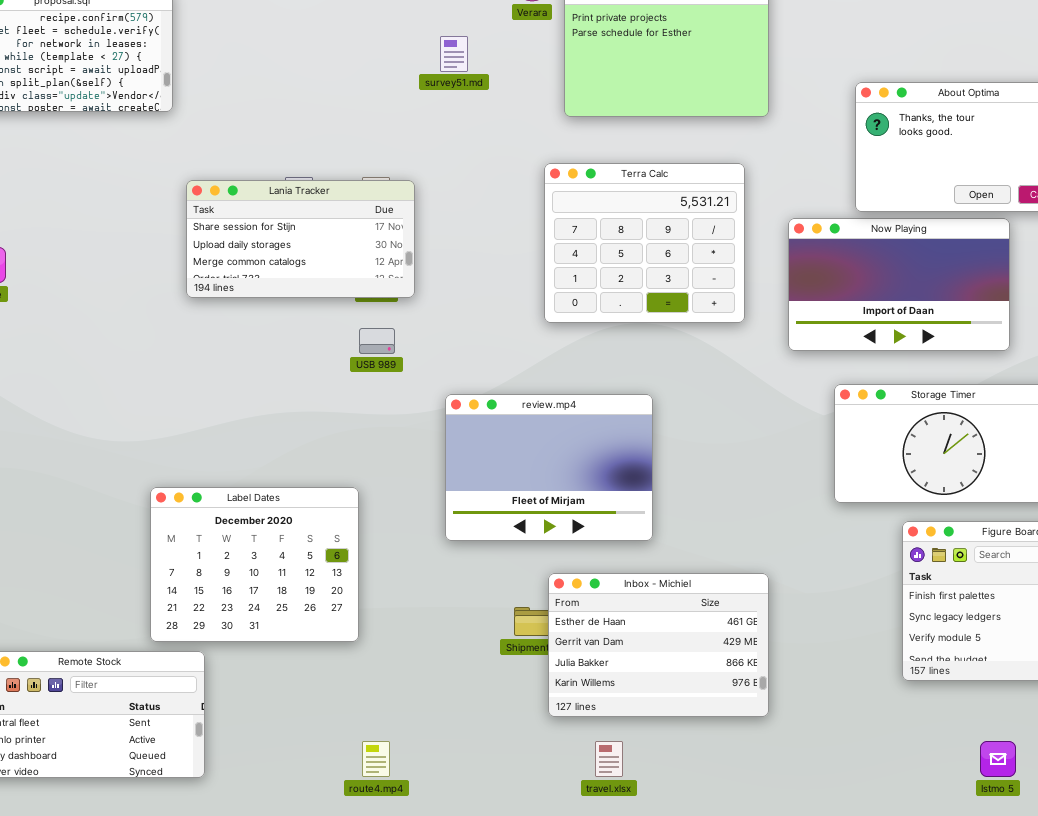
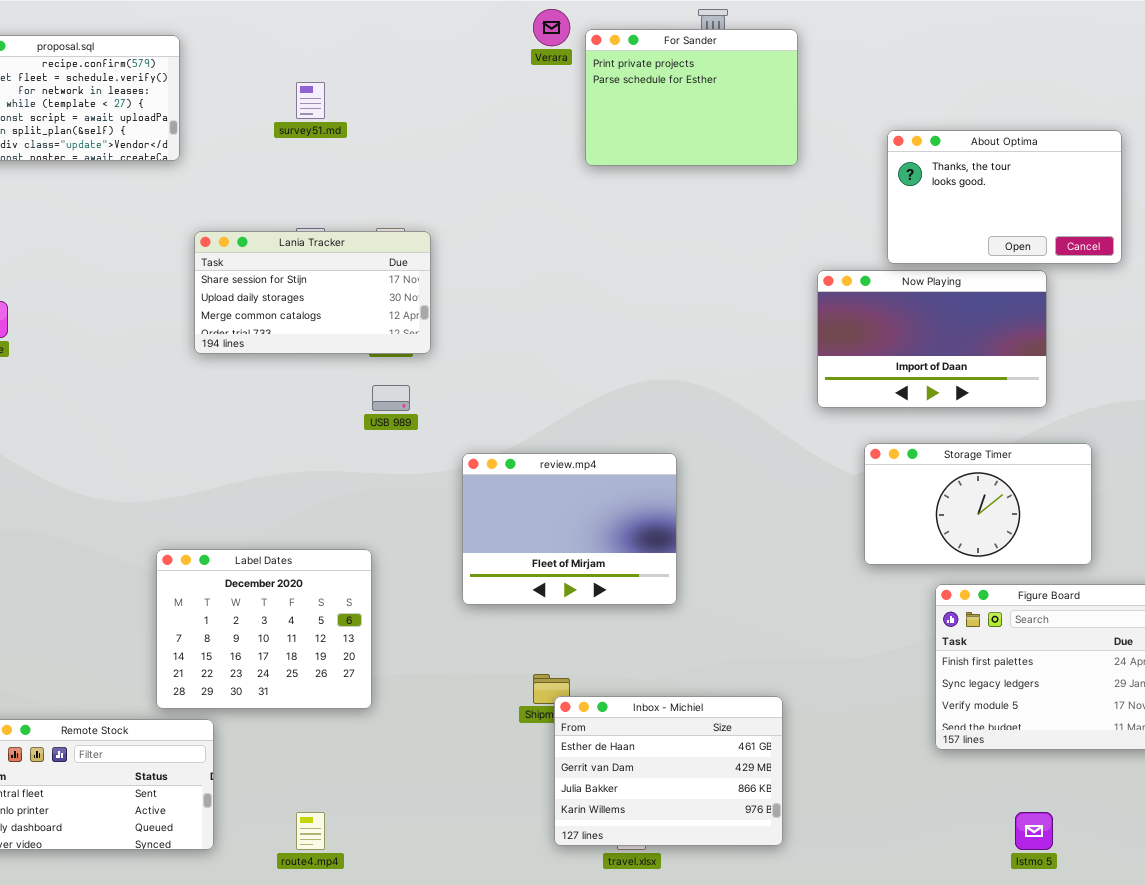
survey51.md: [440,36,468,72] -> [296,82,325,119], moved
Terra Calc: [544,163,745,323] -> none, closed
Inbox - Michiel: [548,573,769,717] -> [554,696,783,846], moved
route4.mp4: [362,741,390,777] -> [296,812,325,850], moved

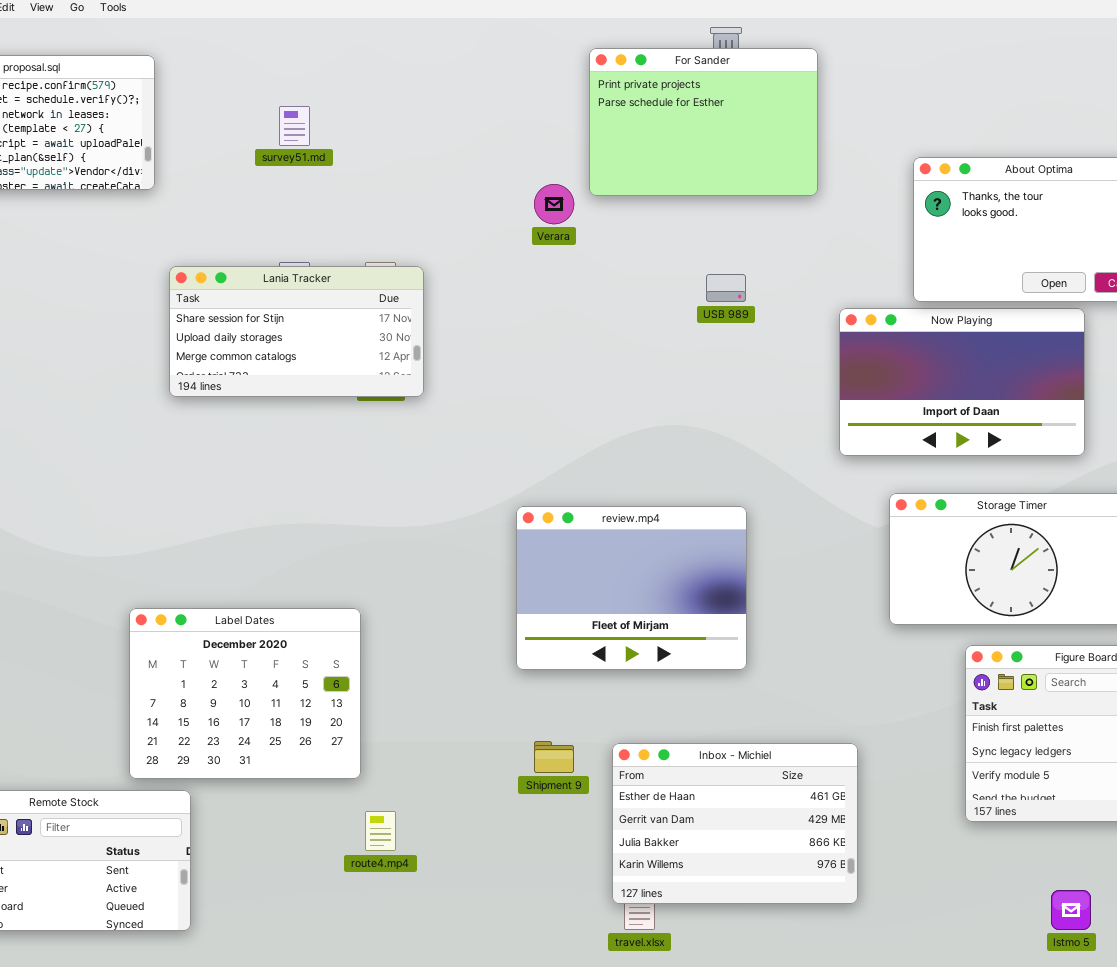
Verara: [533,9,570,46] -> [534,184,574,224], moved
USB 989: [372,385,410,411] -> [706,274,746,302], moved
review.mp4: [462,453,677,605] -> [516,506,747,670], moved
Inbox - Michiel: [554,696,783,846] -> [612,743,858,904], moved
route4.mp4: [296,812,325,850] -> [365,811,396,851], moved

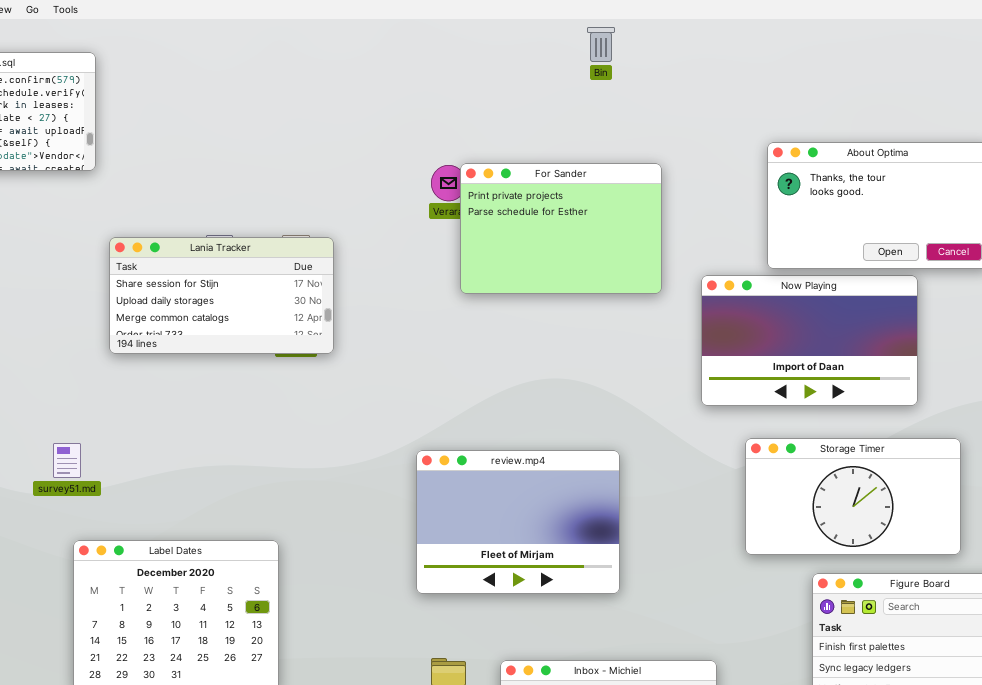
For Sander: [589,48,818,196] -> [460,163,662,294], moved
survey51.md: [279,106,310,146] -> [53,443,81,478], moved

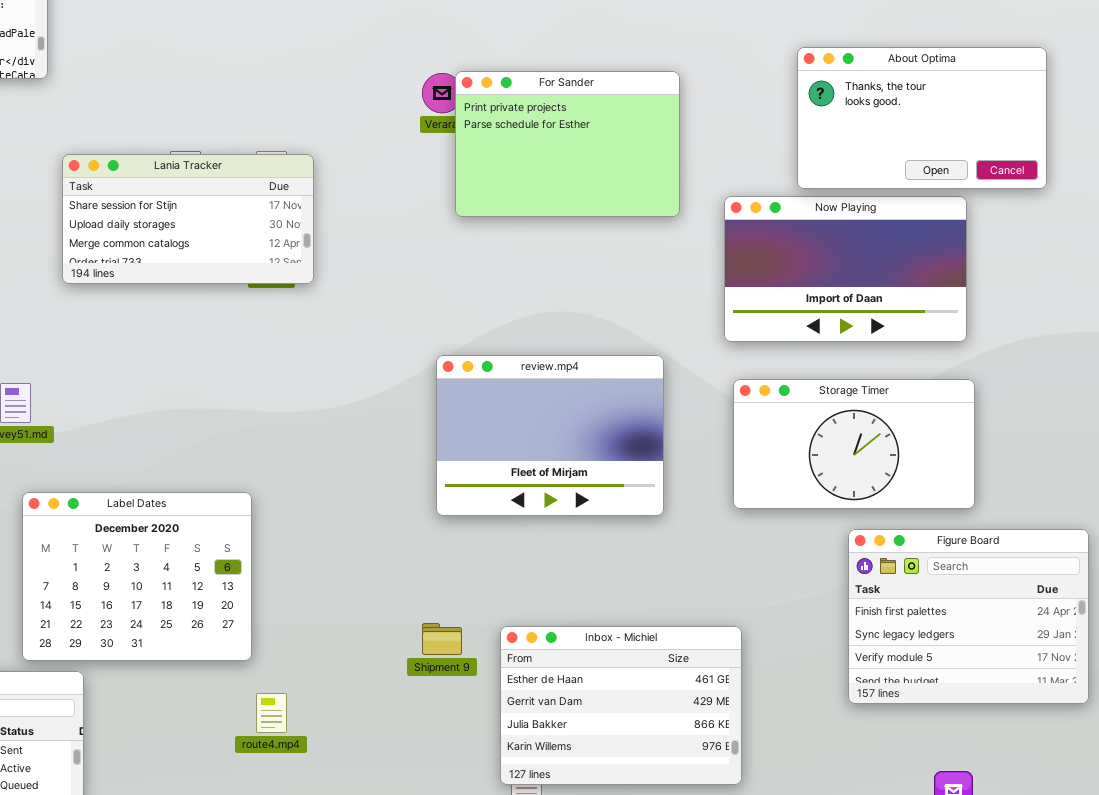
Storage Timer: [745,438,961,555] -> [733,379,975,509], moved
review.mp4: [416,450,620,594] -> [436,355,664,516], moved

